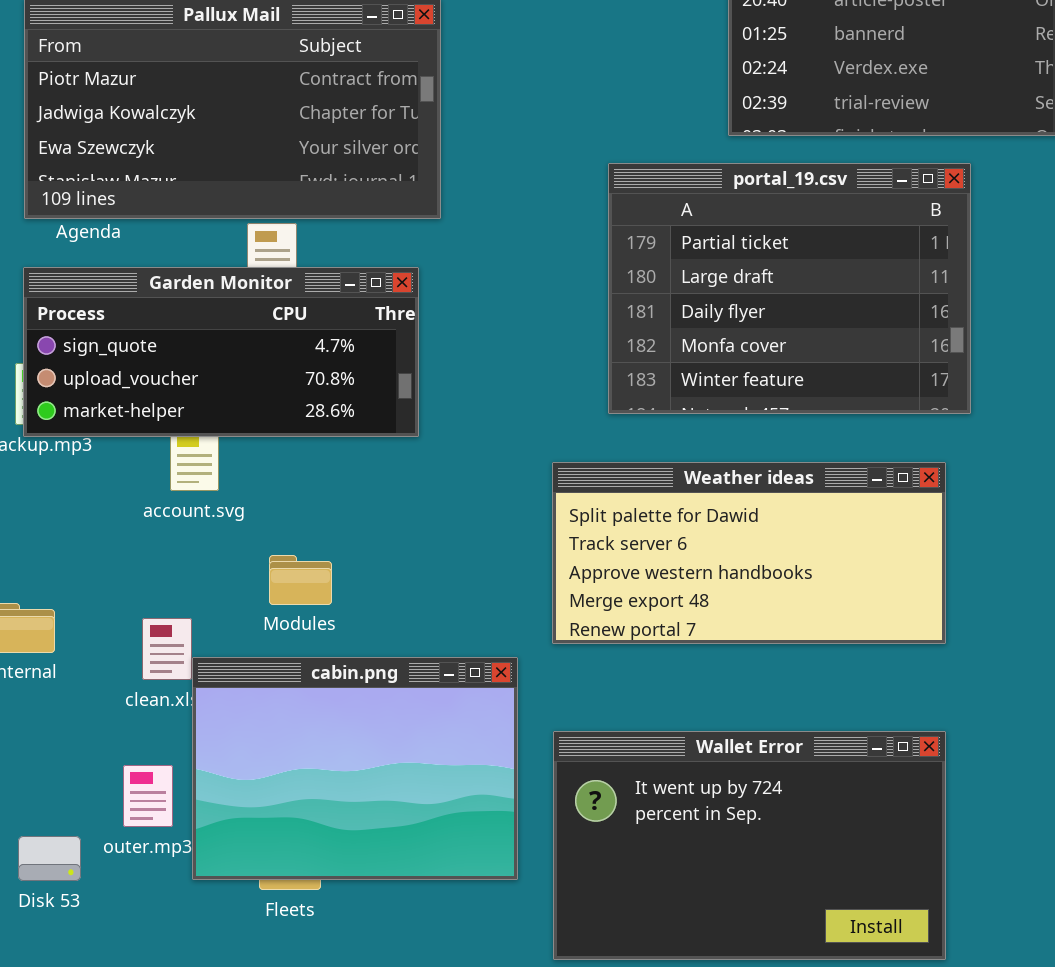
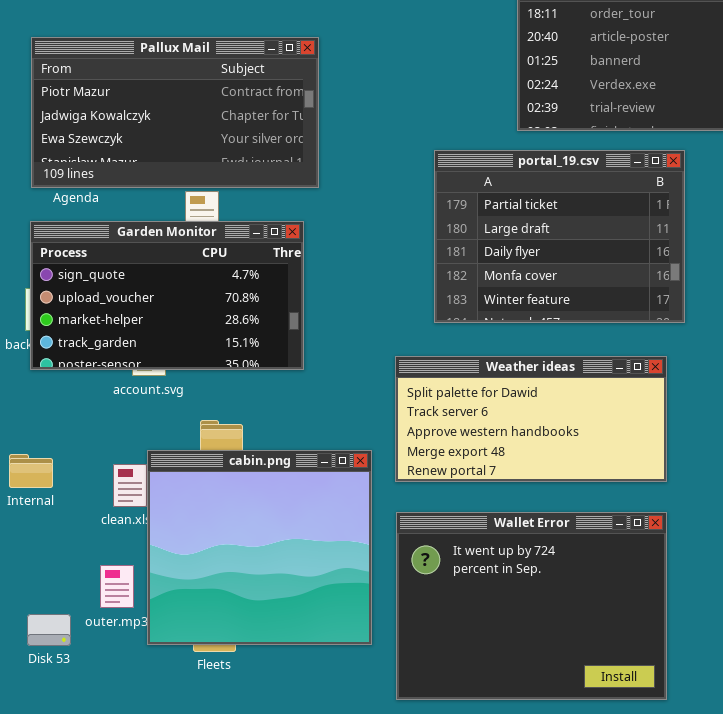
Garden Monitor: [23,267,419,437] -> [30,221,304,370], resized
cabin.png: [192,657,518,880] -> [147,450,372,645], resized
Wallet Error: [553,731,946,960] -> [396,512,667,700], resized

